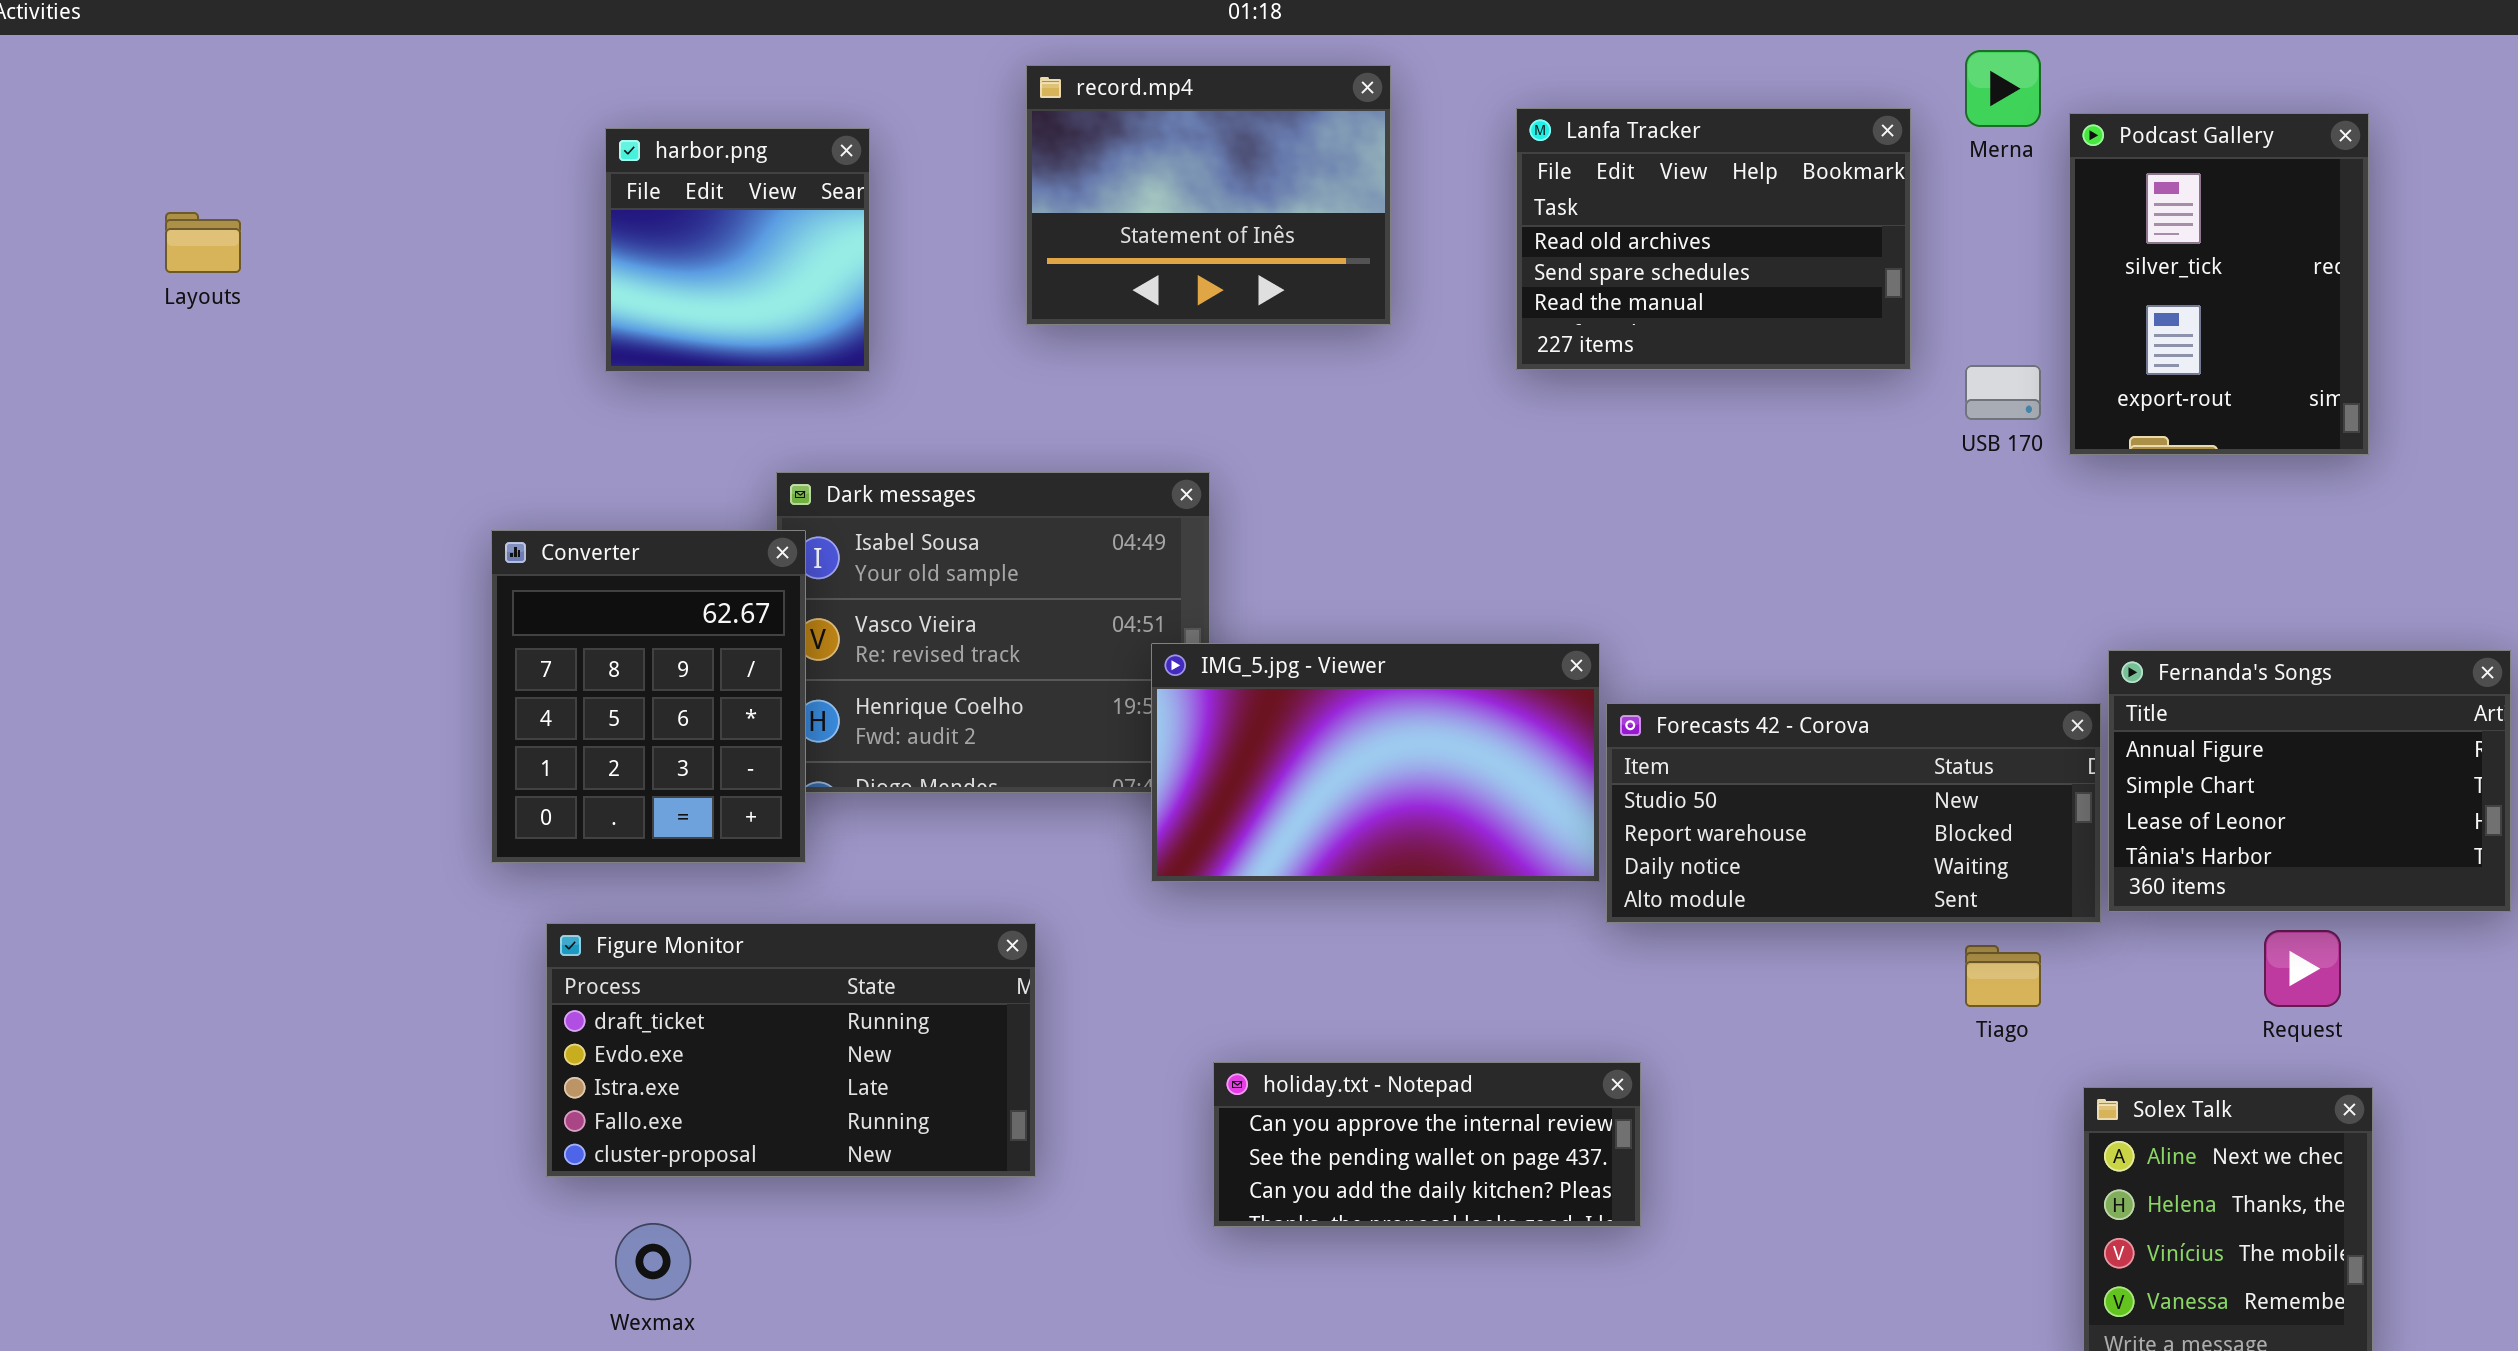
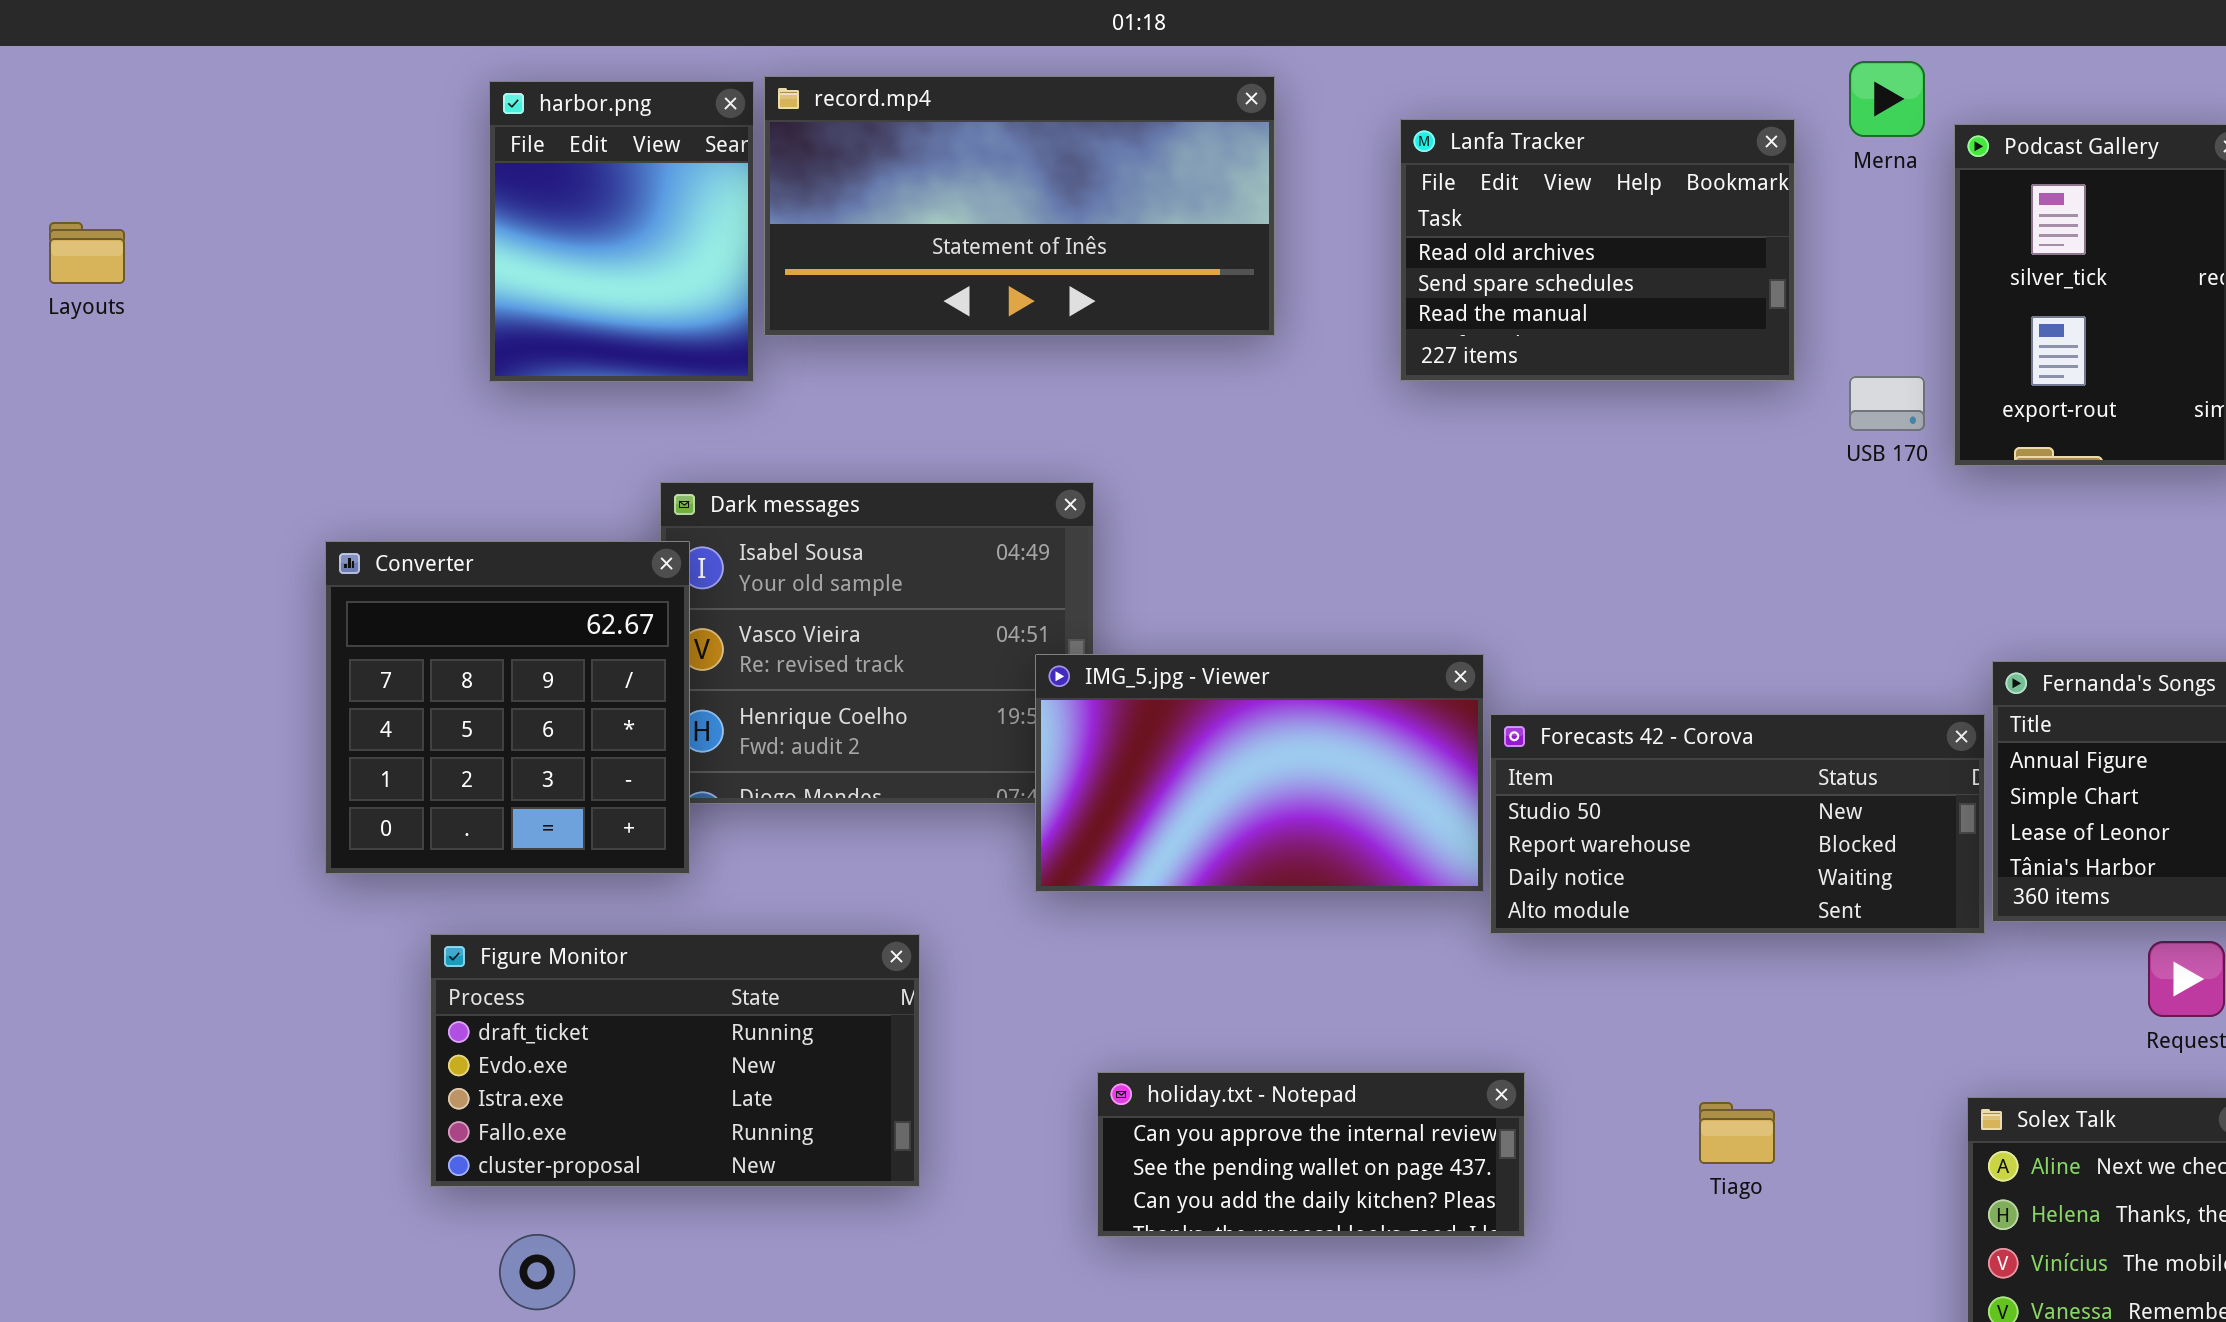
record.mp4: [1026,65,1391,325] -> [764,76,1275,336], resized
harbor.png: [605,128,870,372] -> [489,81,754,382], resized
Converter: [491,530,806,863] -> [325,541,690,874], resized
Tiago: [1965,945,2041,1007] -> [1699,1102,1775,1164], moved

